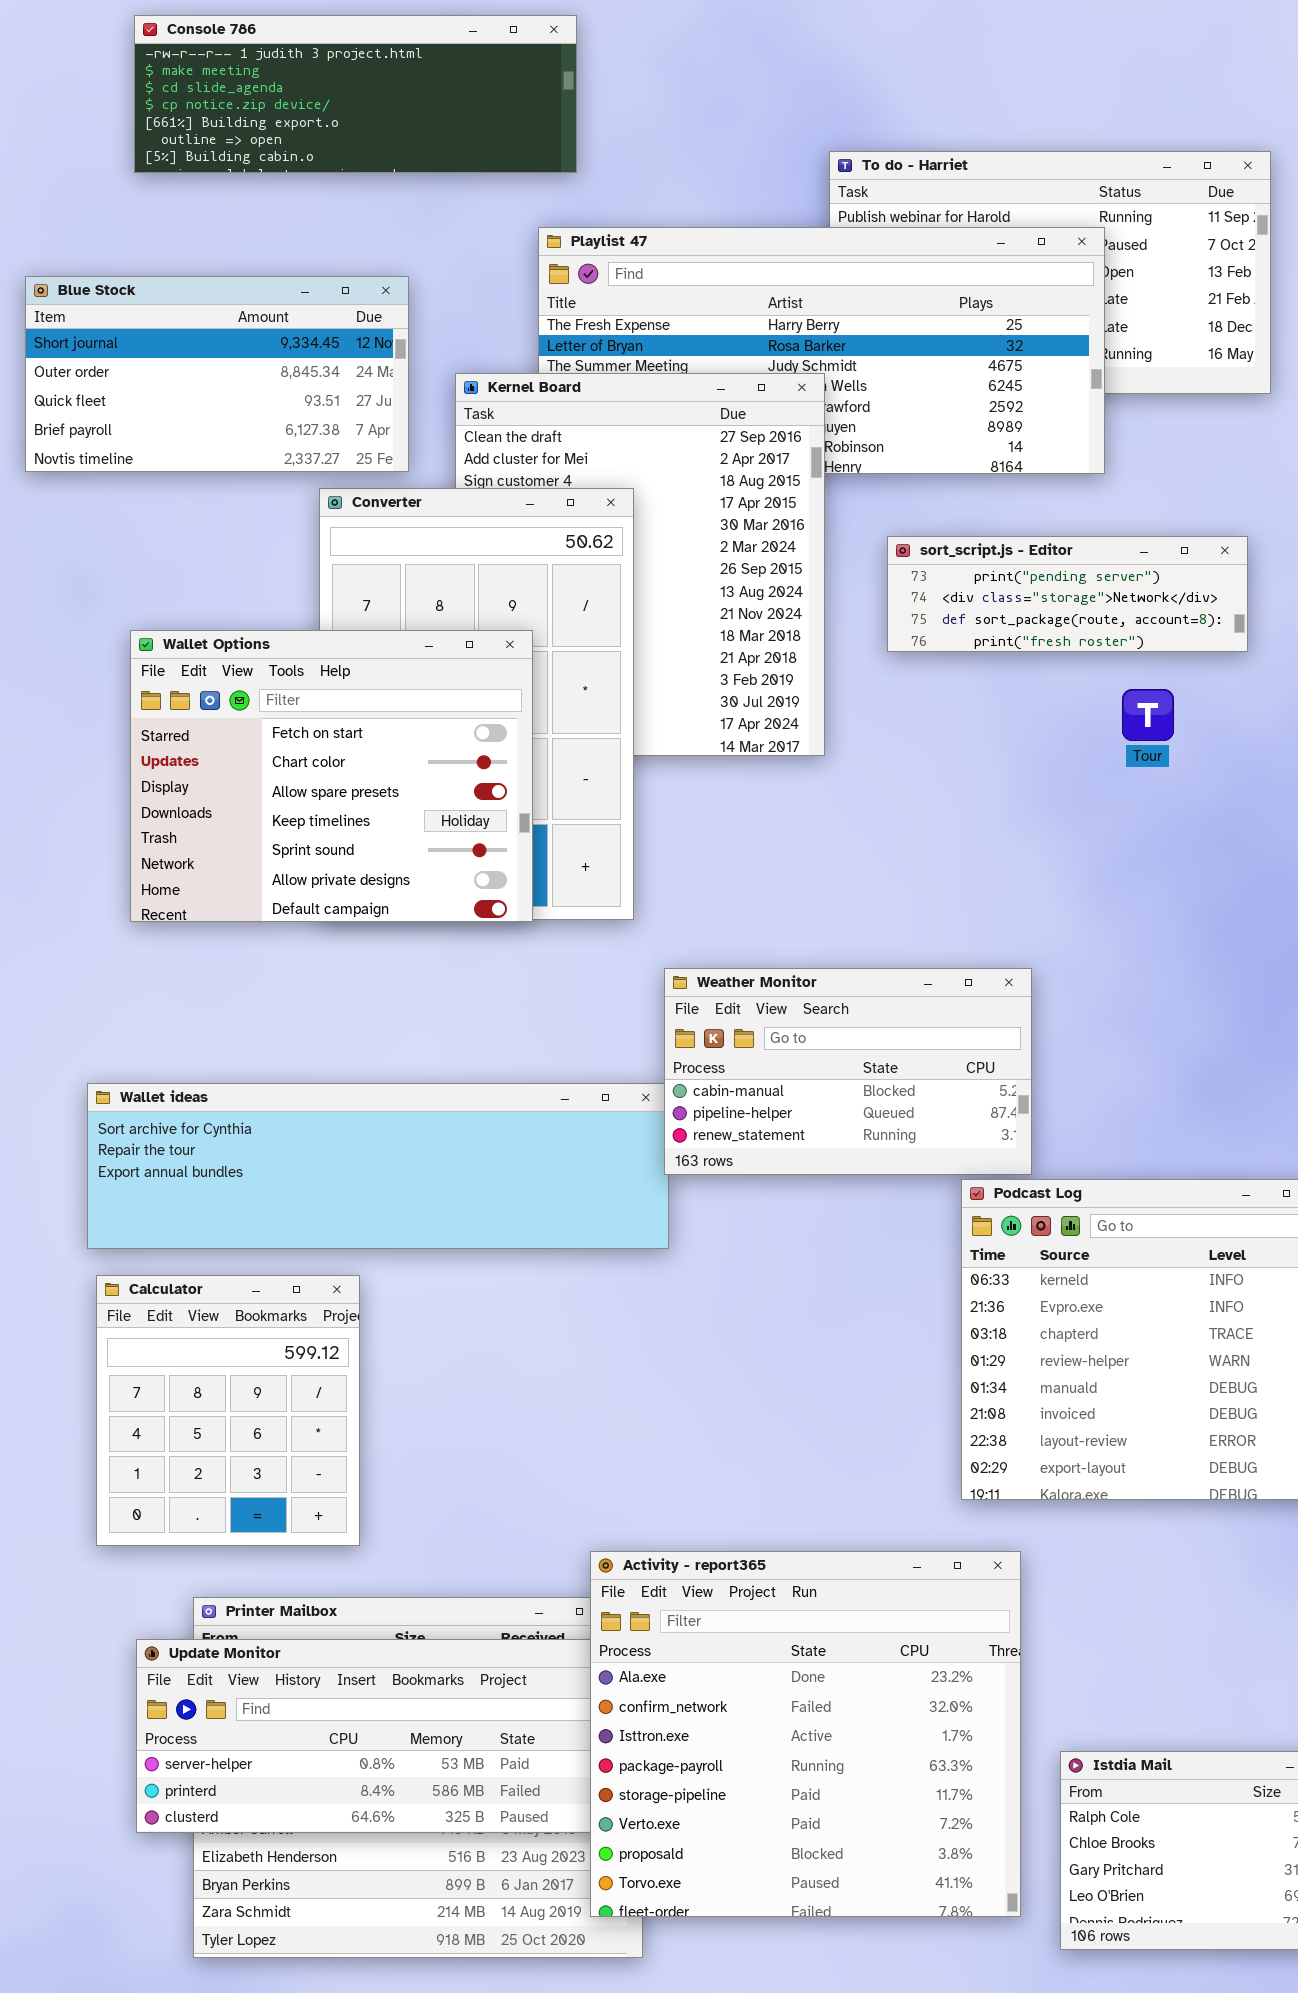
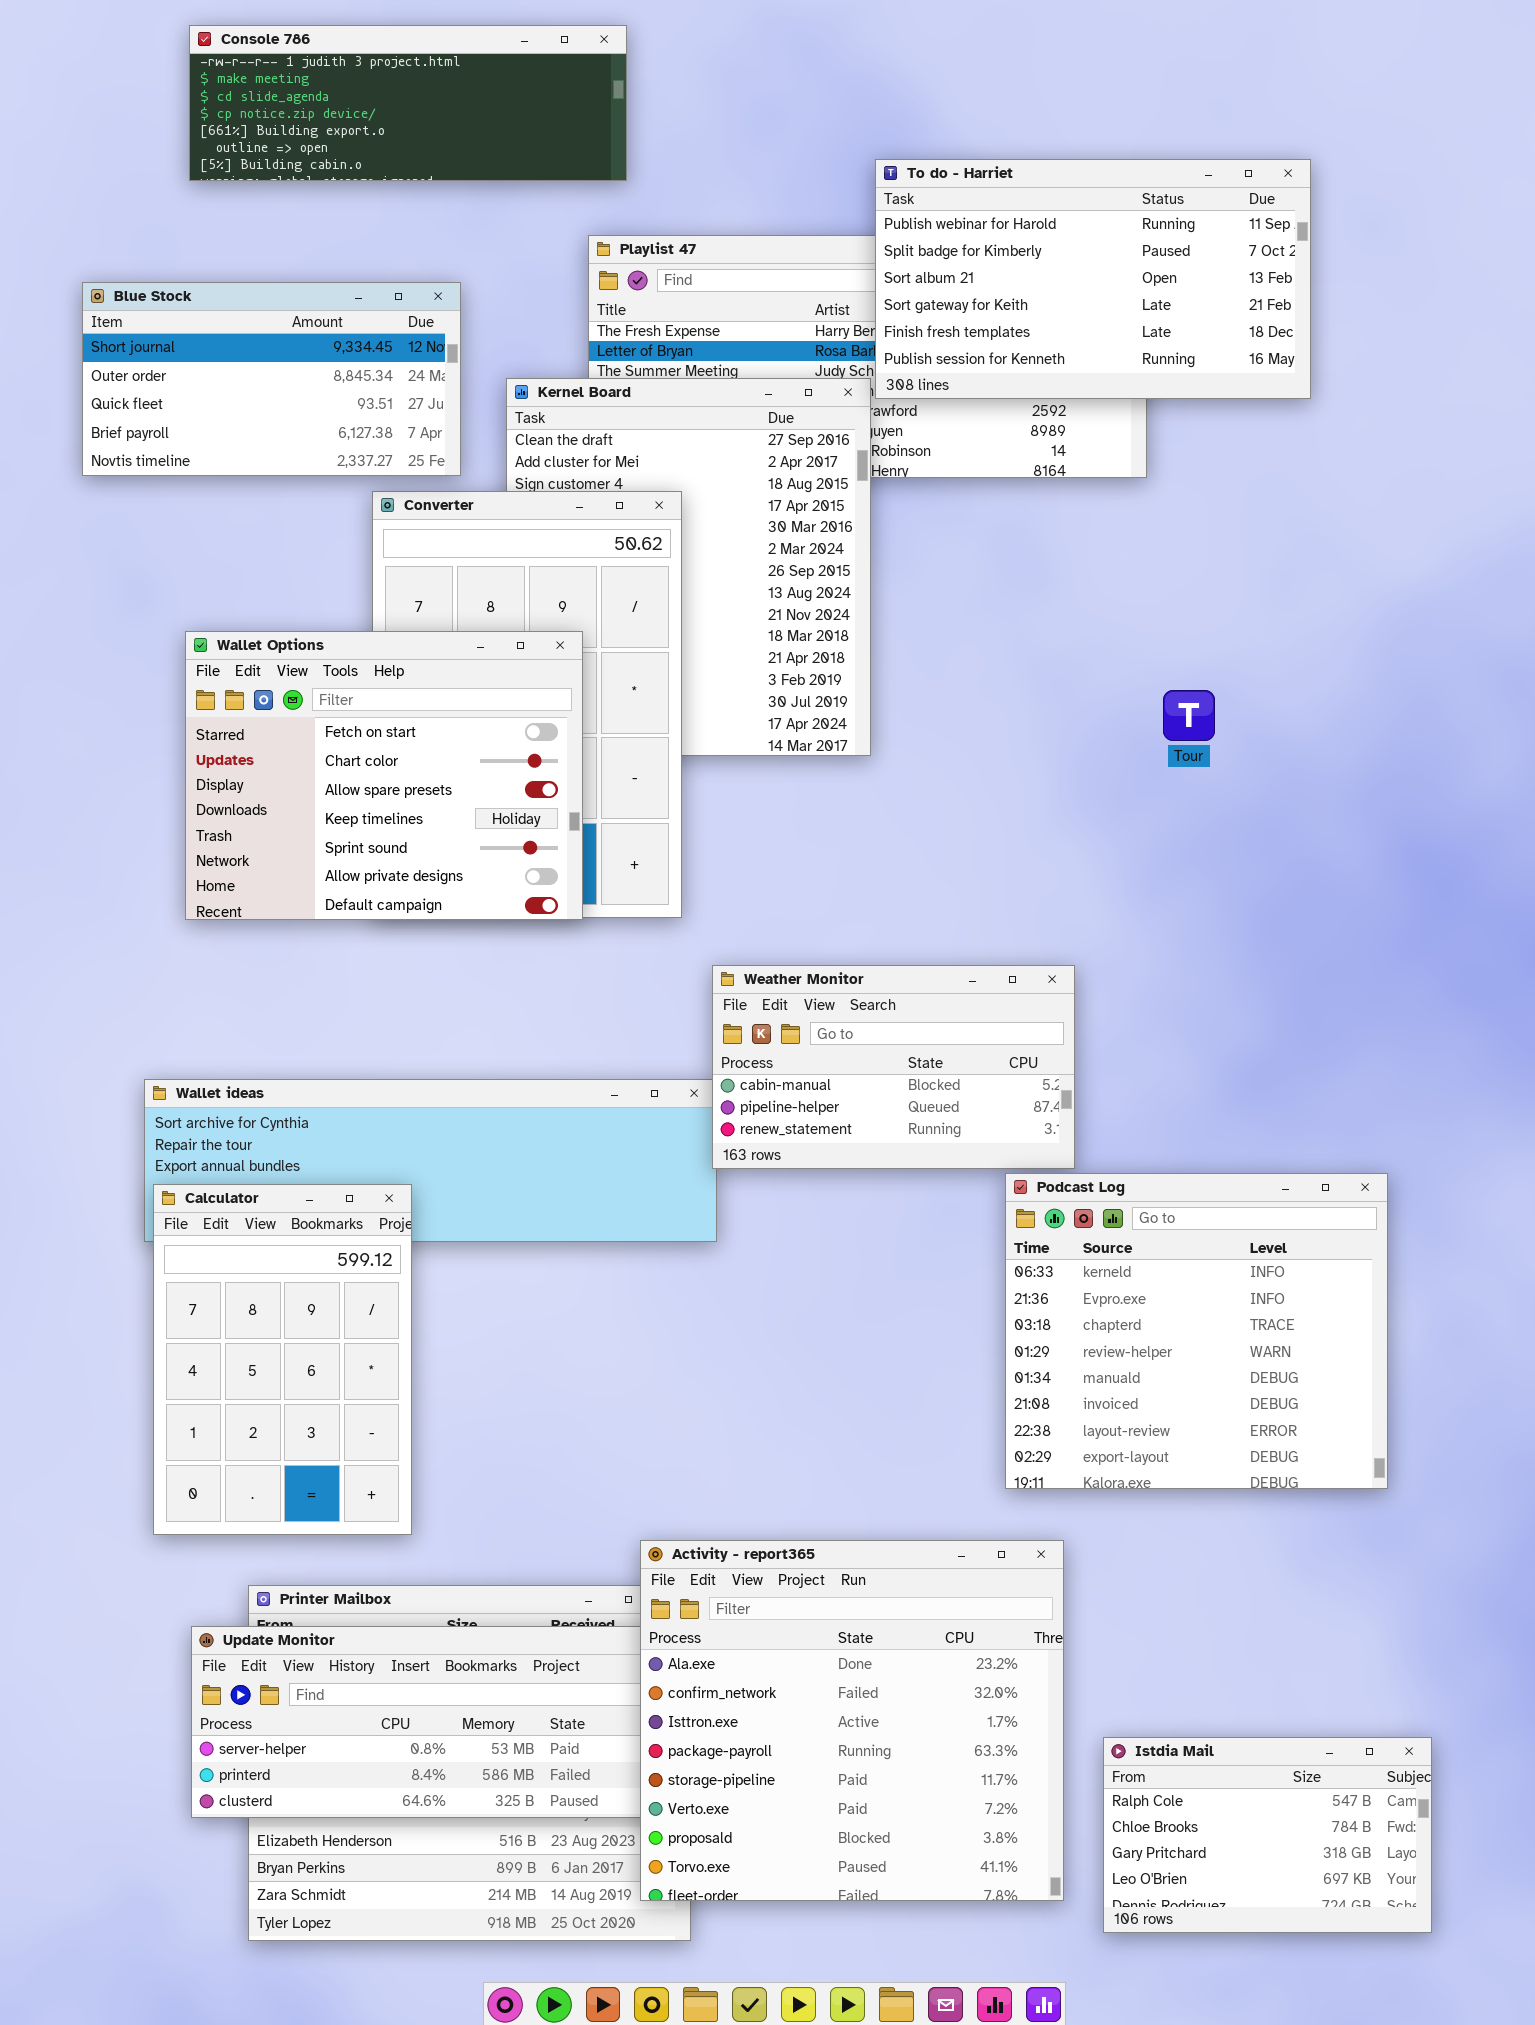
To do - Harriet: [829,151,1271,394] -> [875,159,1311,399], raised
sort_script.js - Editor: [887,536,1248,652] -> none, closed
Calculator: [96,1275,360,1546] -> [153,1184,412,1535], resized

